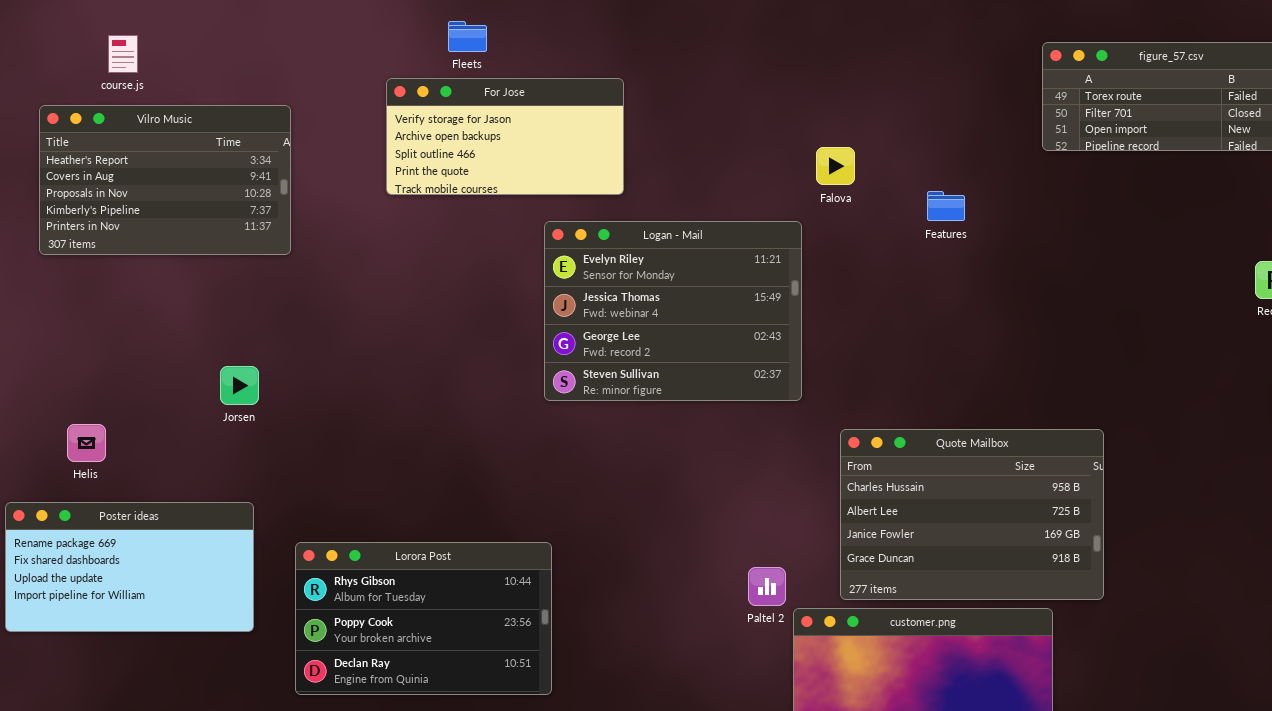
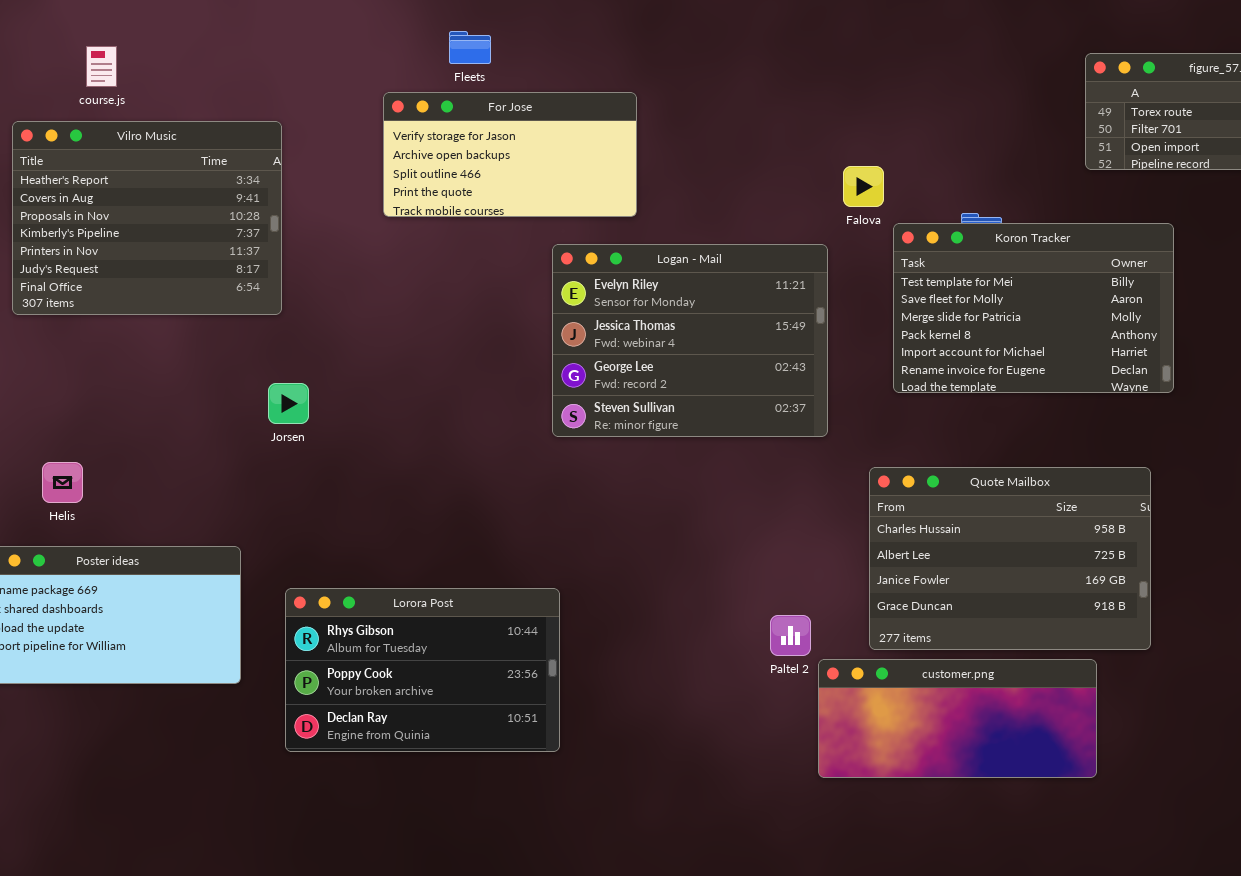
Vilro Music: [39,105,291,255] -> [12,121,282,315], resized
Koron Tracker: none -> [893,223,1174,393], opened
Jorsen: [220,366,259,405] -> [268,383,309,424], moved

